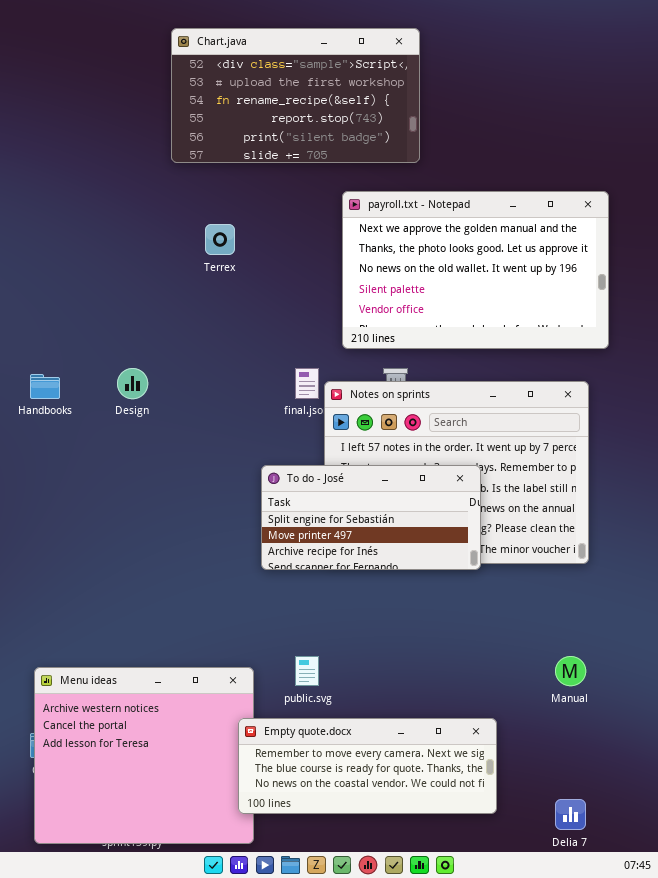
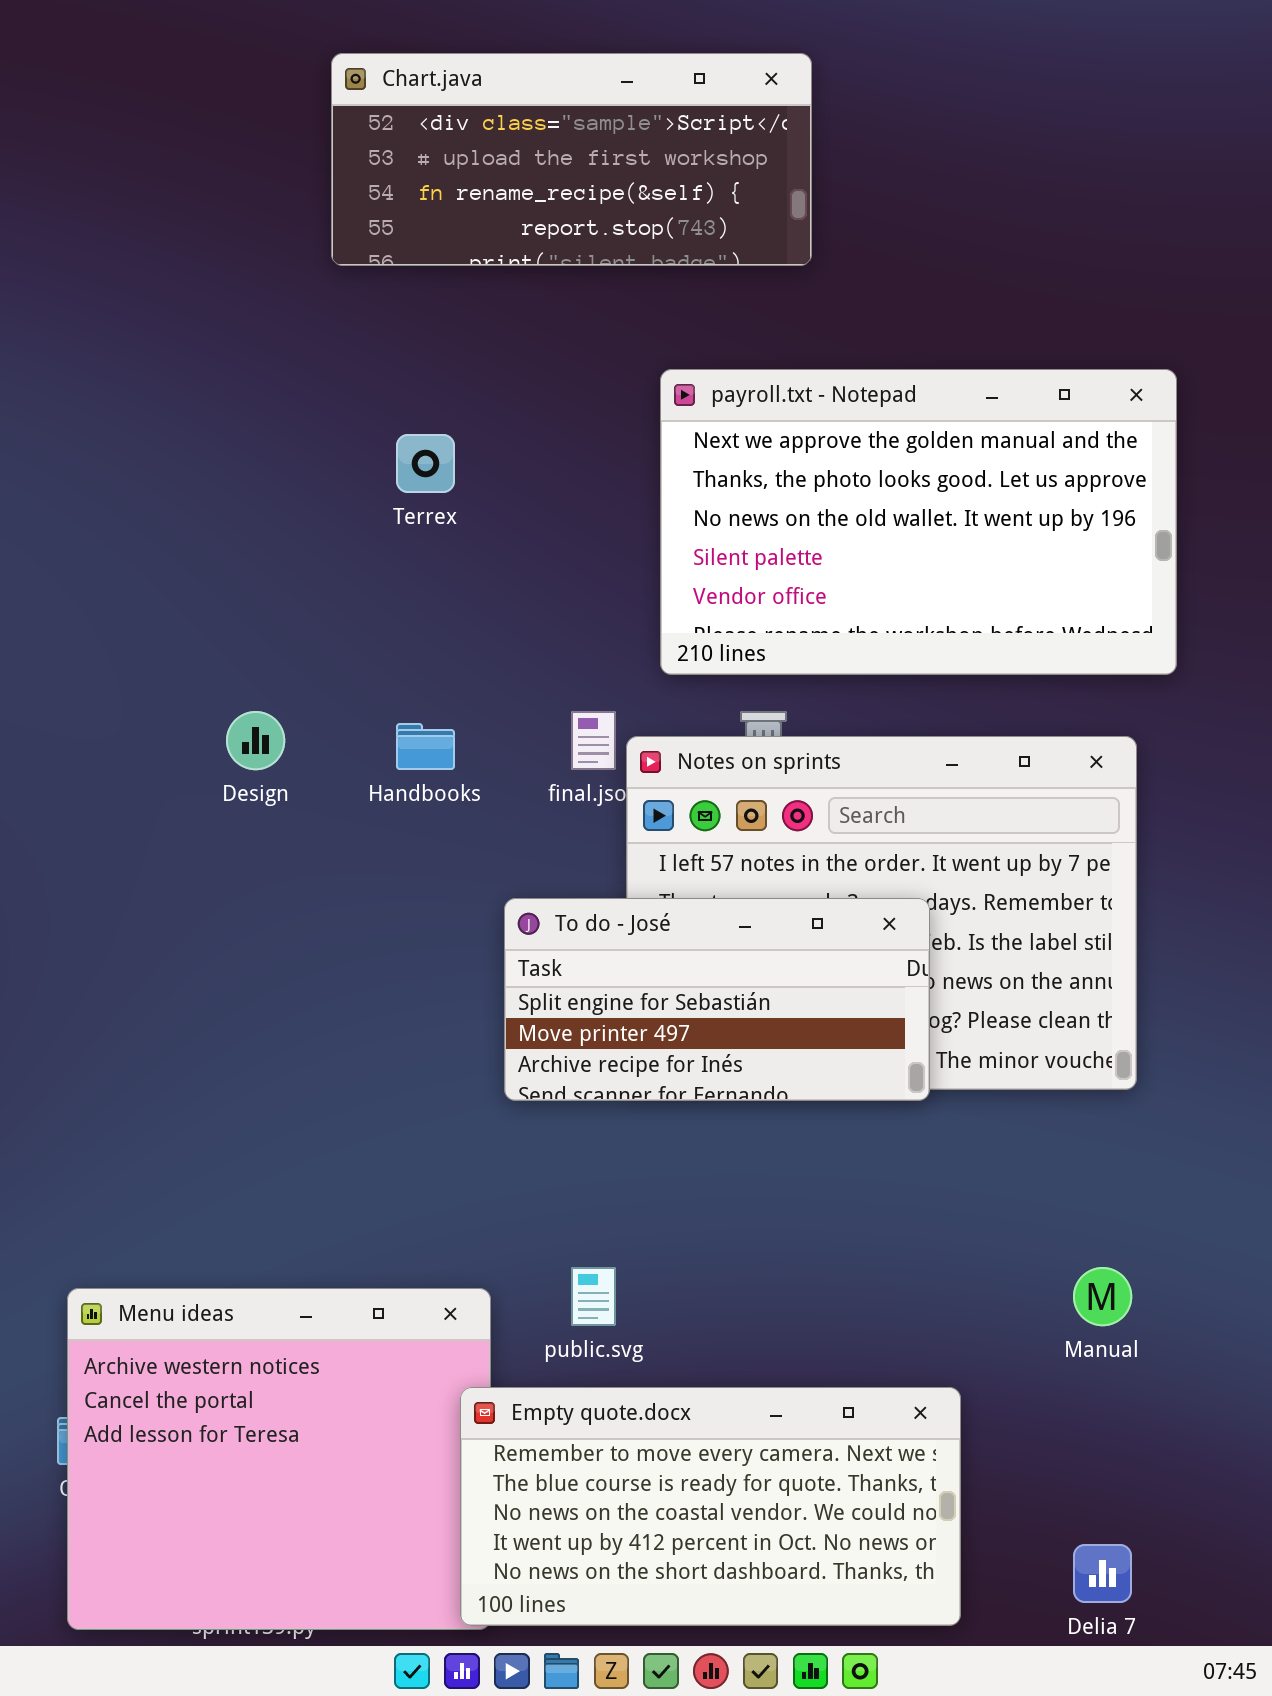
Chart.java: [171,28,420,163] -> [331,53,812,266], resized
Handbooks: [30,374,60,399] -> [396,723,455,770], moved
Empty quote.docx: [238,718,497,814] -> [460,1387,961,1626], resized

